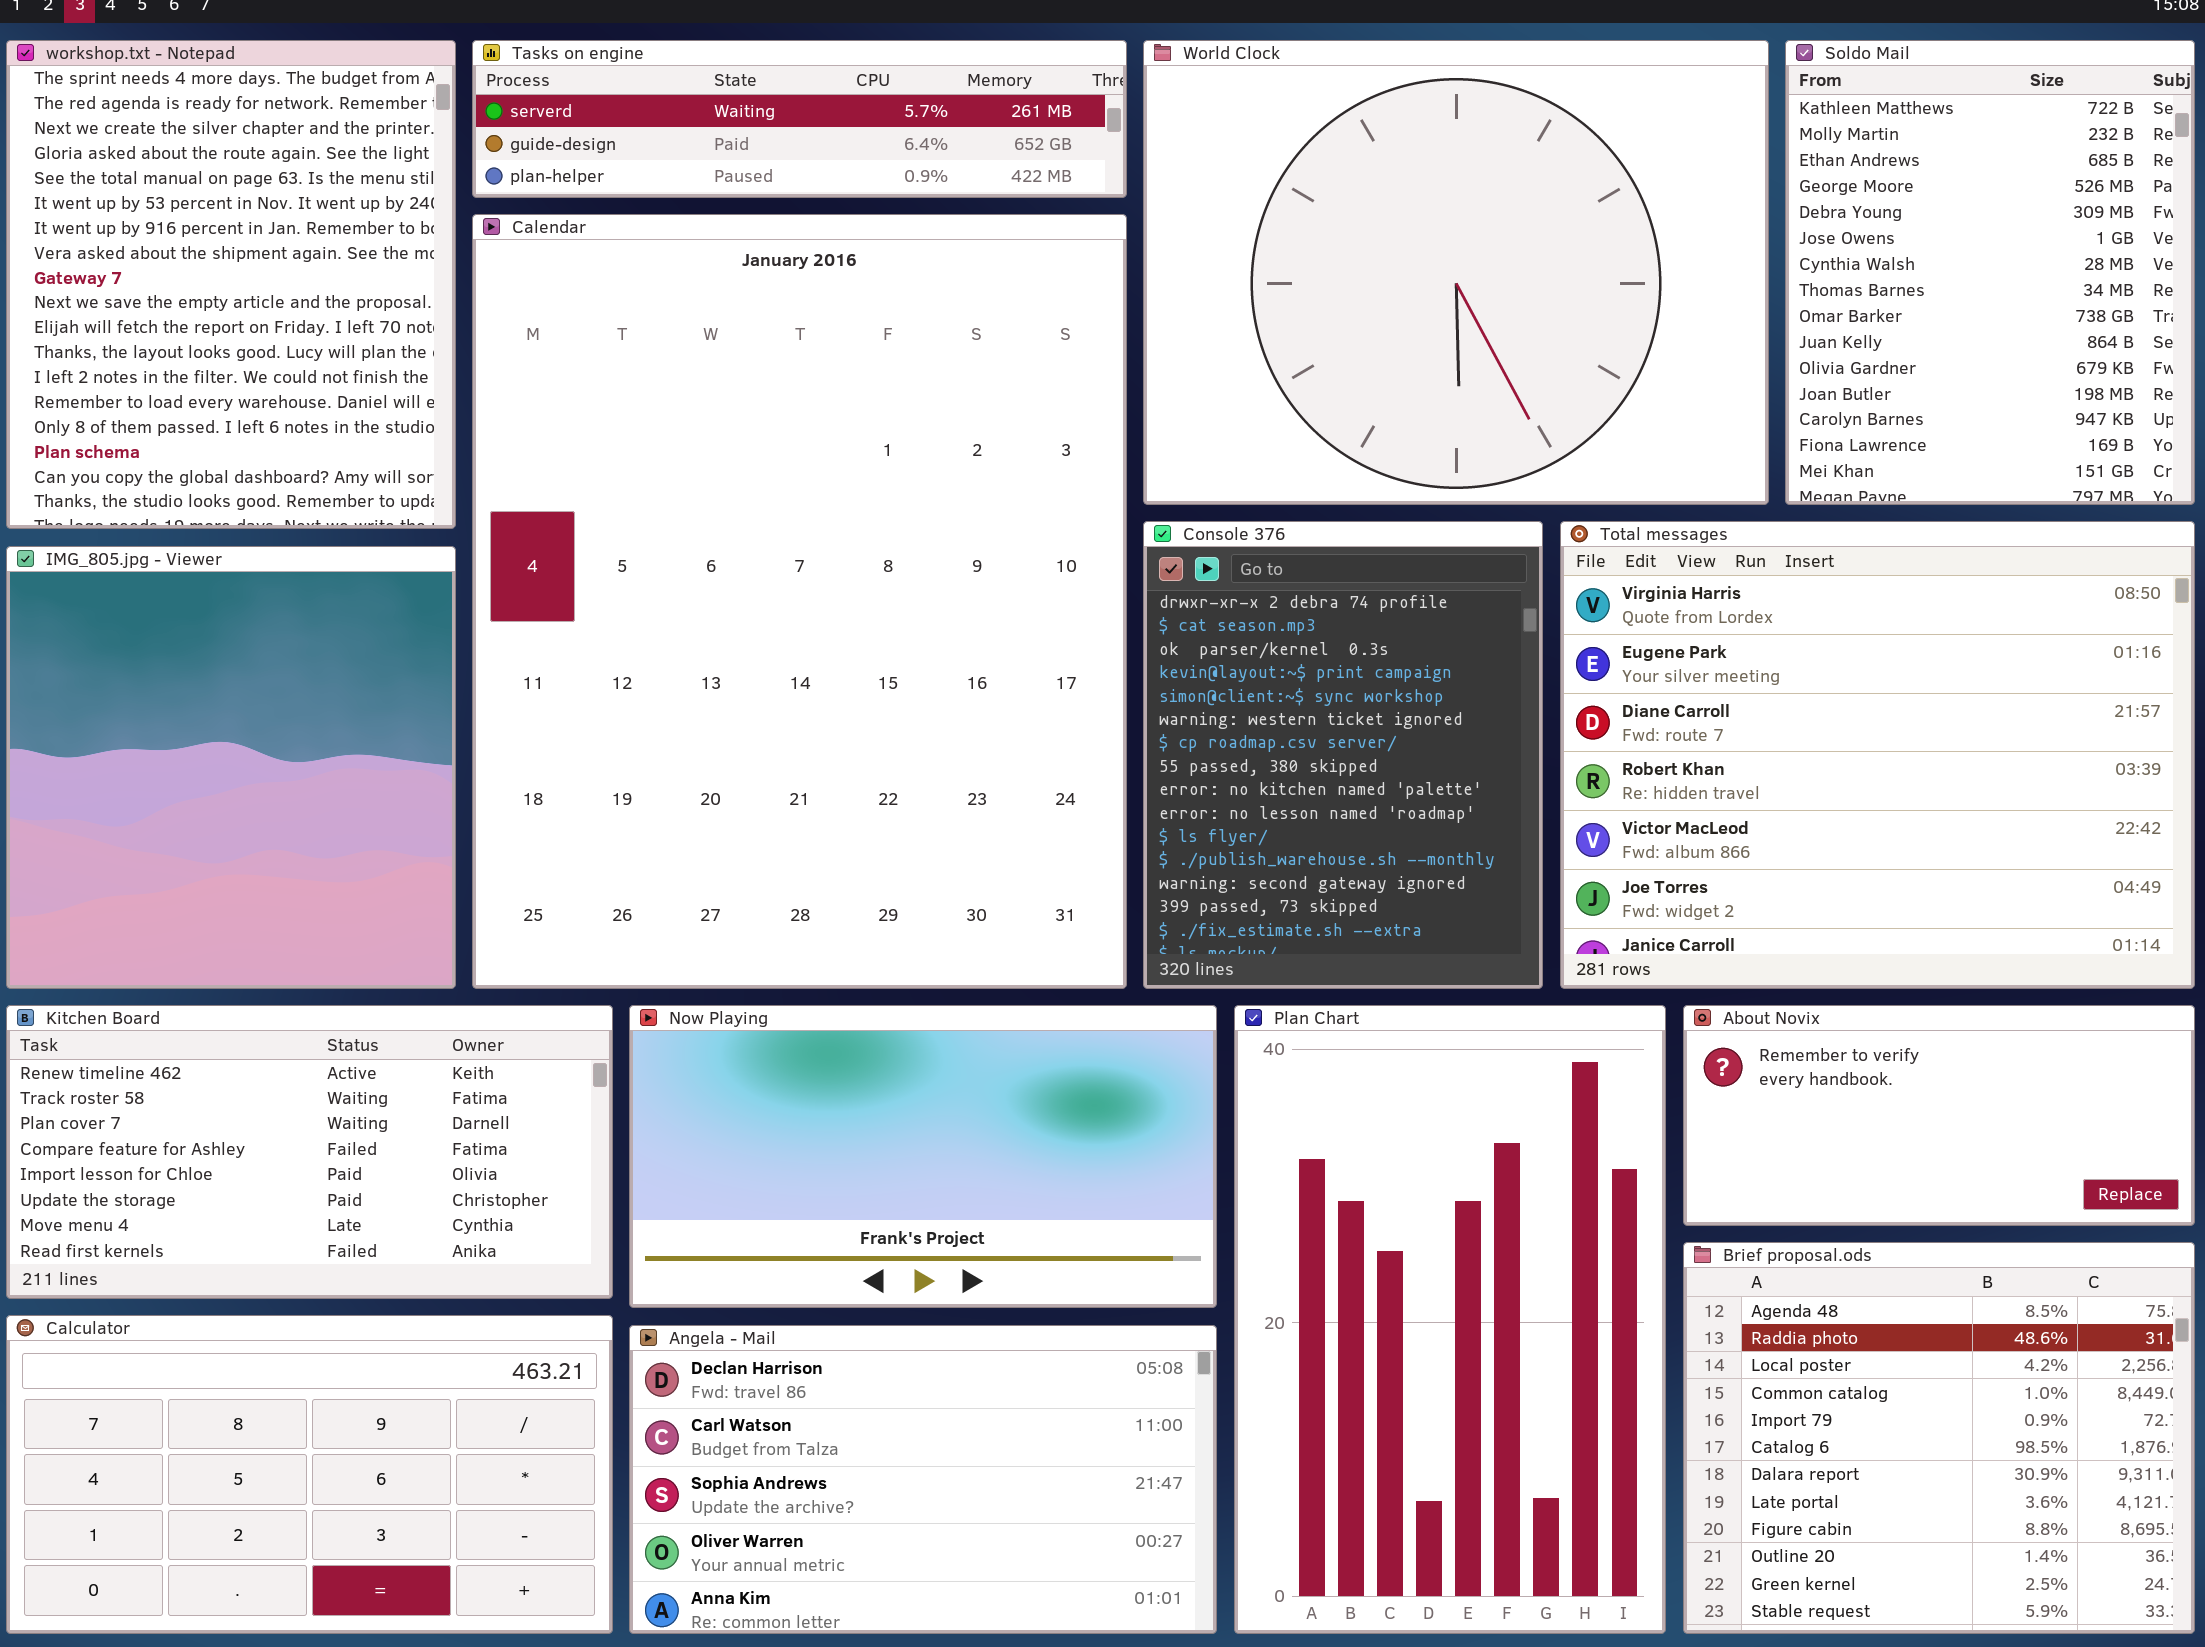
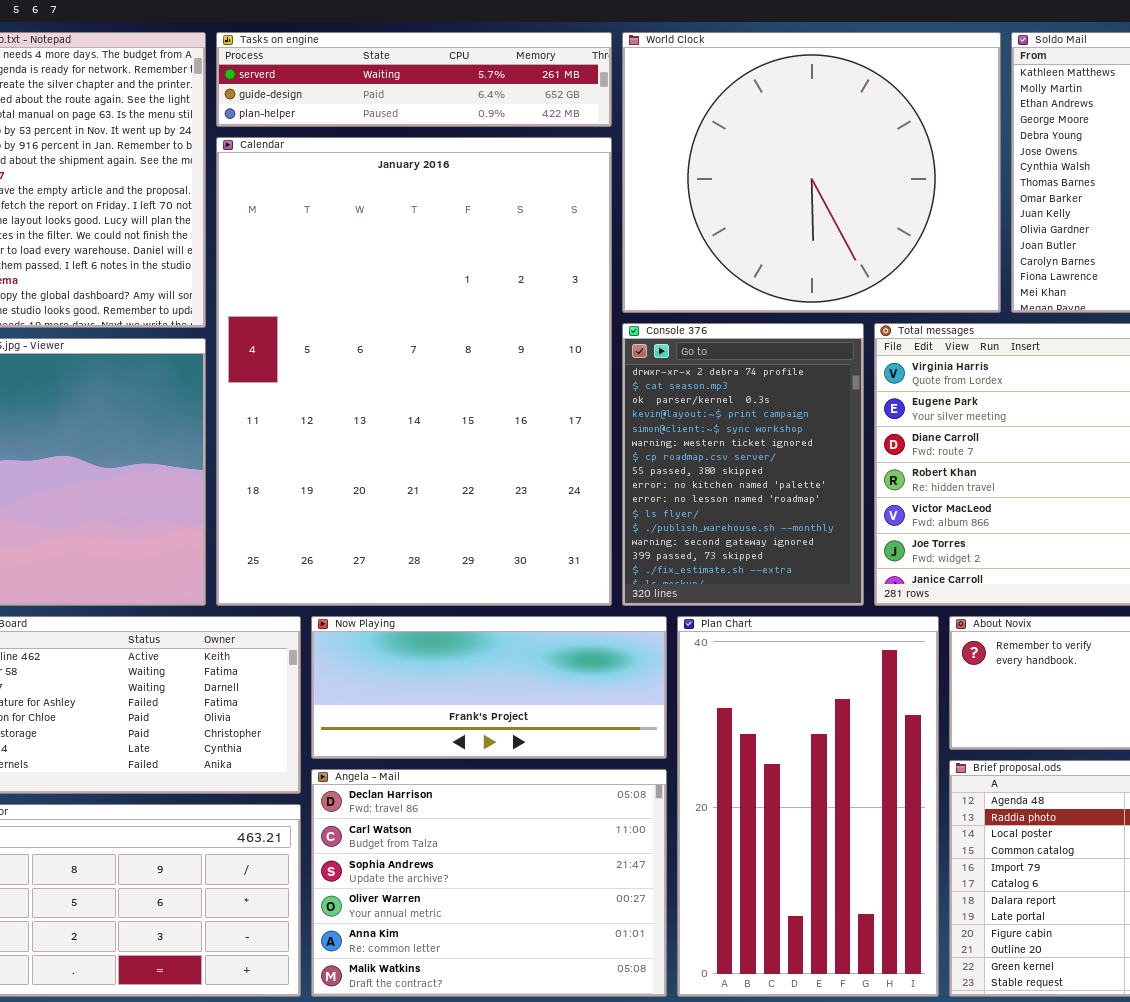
Now Playing: [629,1005,1217,1308] -> [311,616,667,759], resized
Angela - Mail: [629,1325,1217,1634] -> [311,769,667,997], resized

